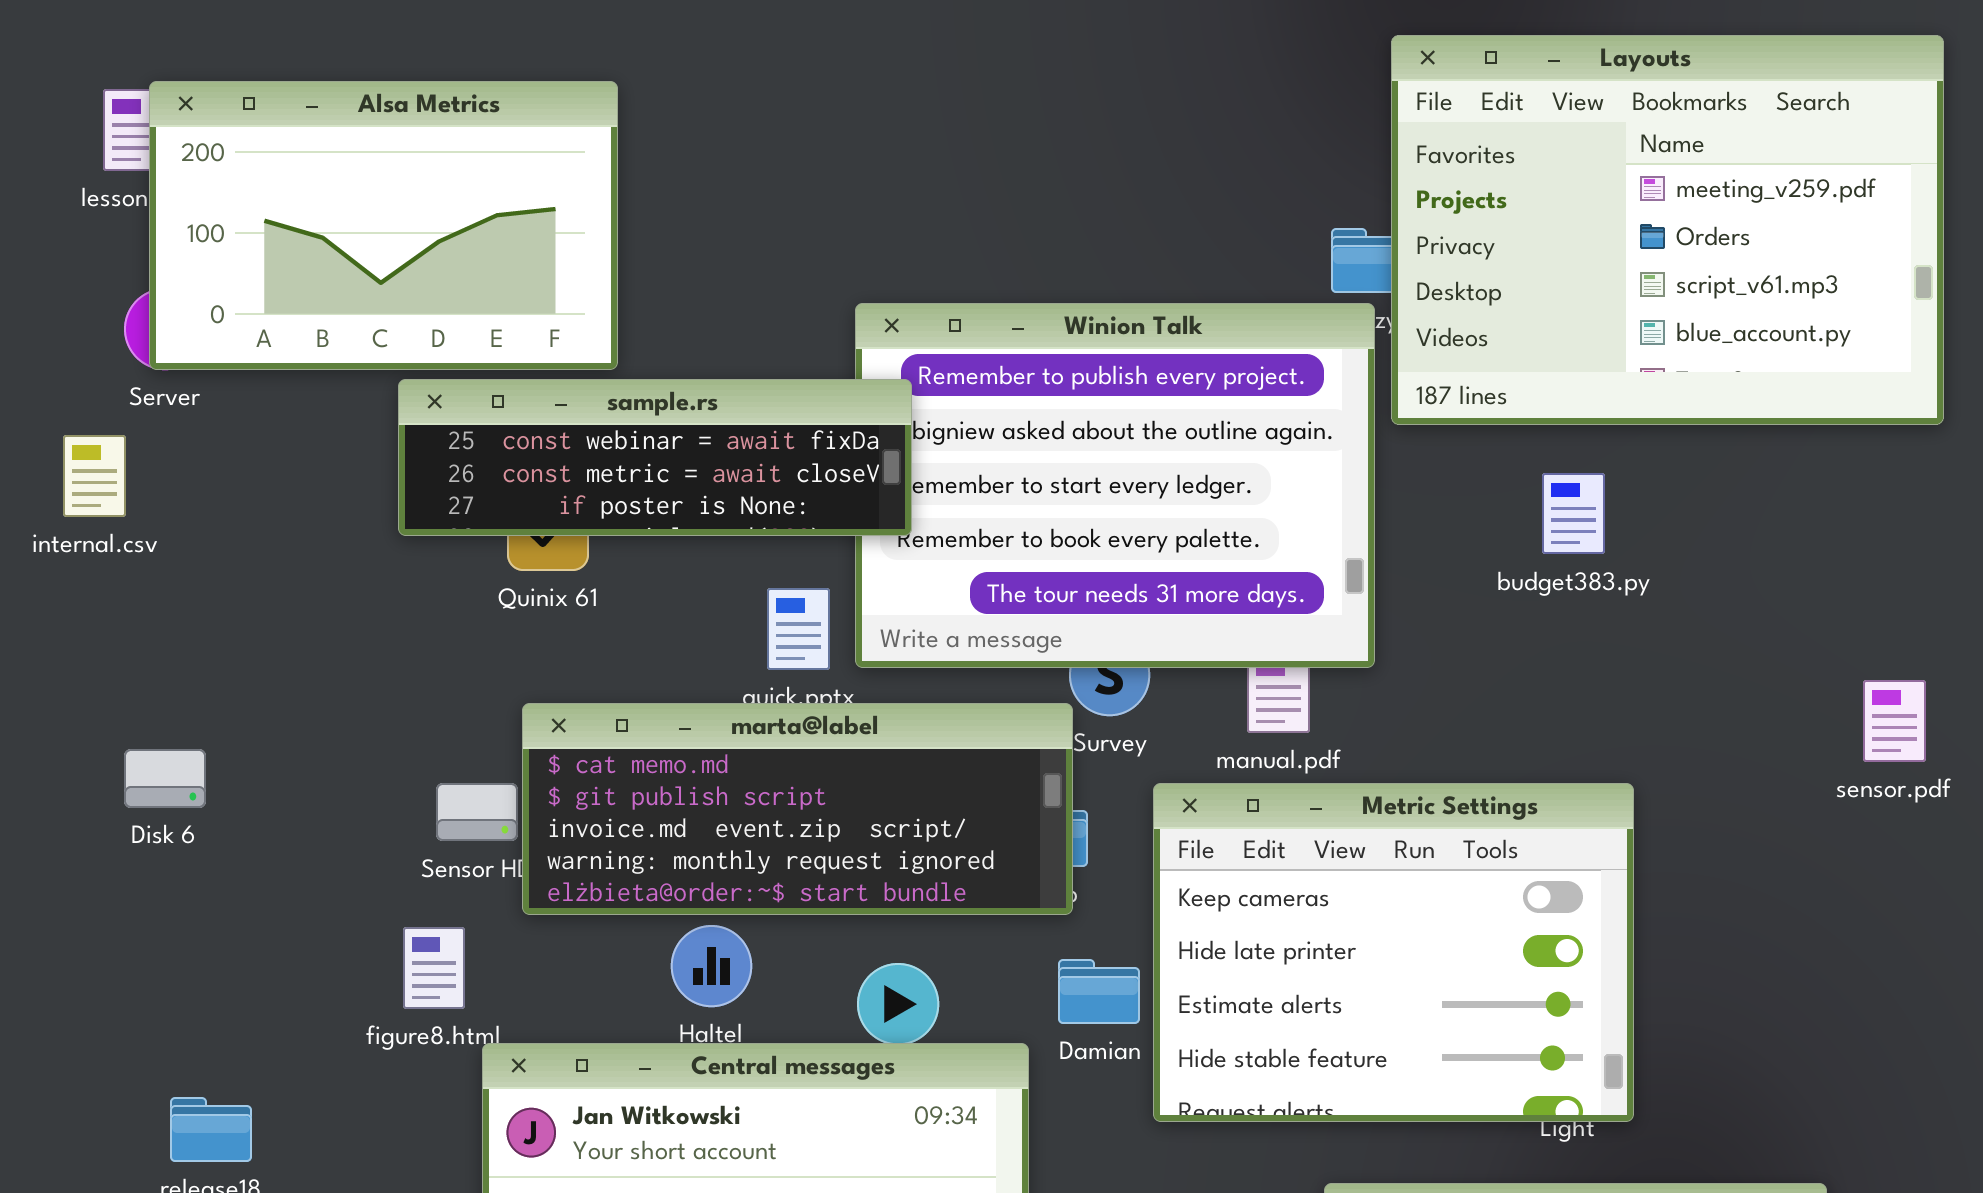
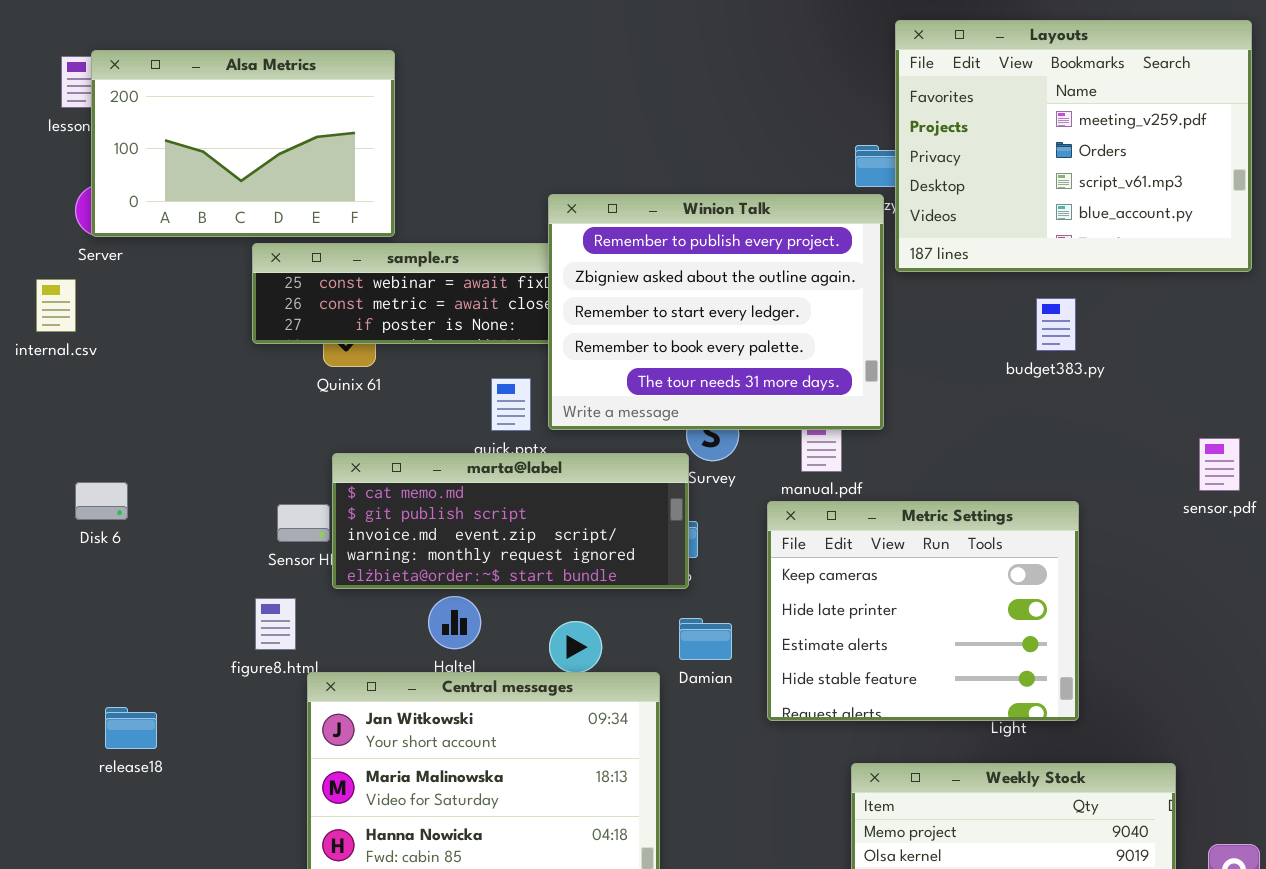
Winion Talk: [855,303,1375,668] -> [548,194,884,430], raised
budget383.py: [1542,473,1605,554] -> [1036,298,1076,351], moved
Metric Settings: [1153,783,1634,1122] -> [767,501,1079,721], moved

